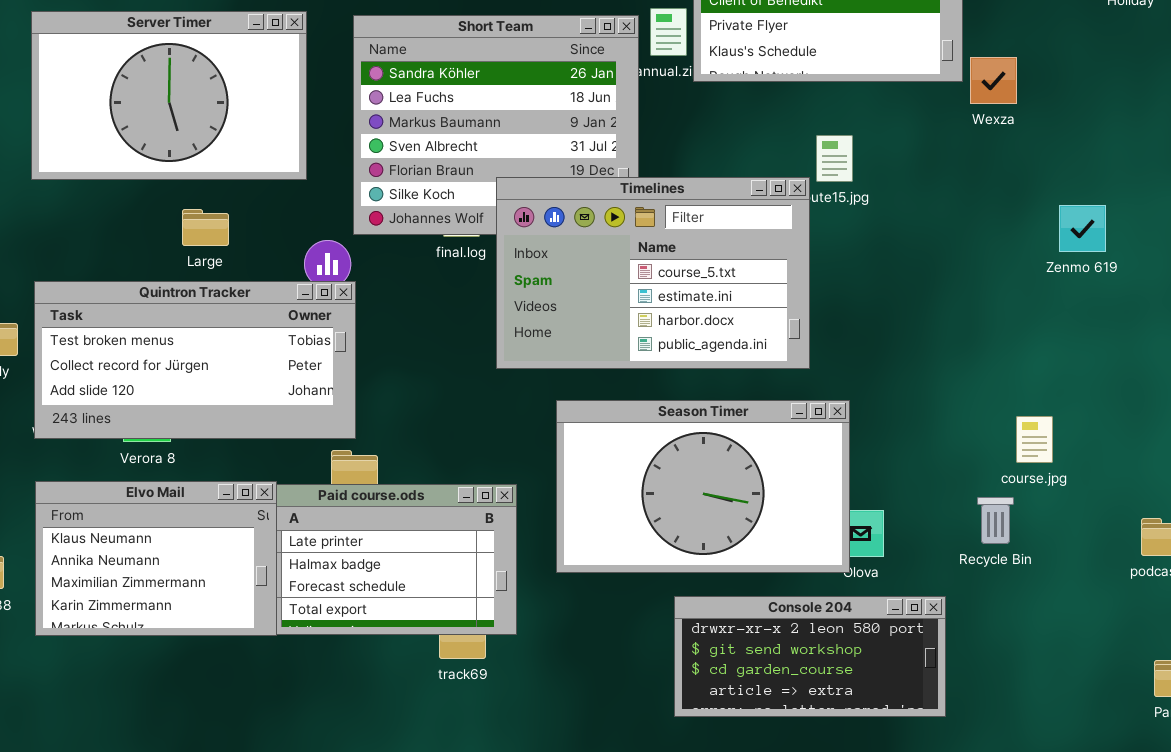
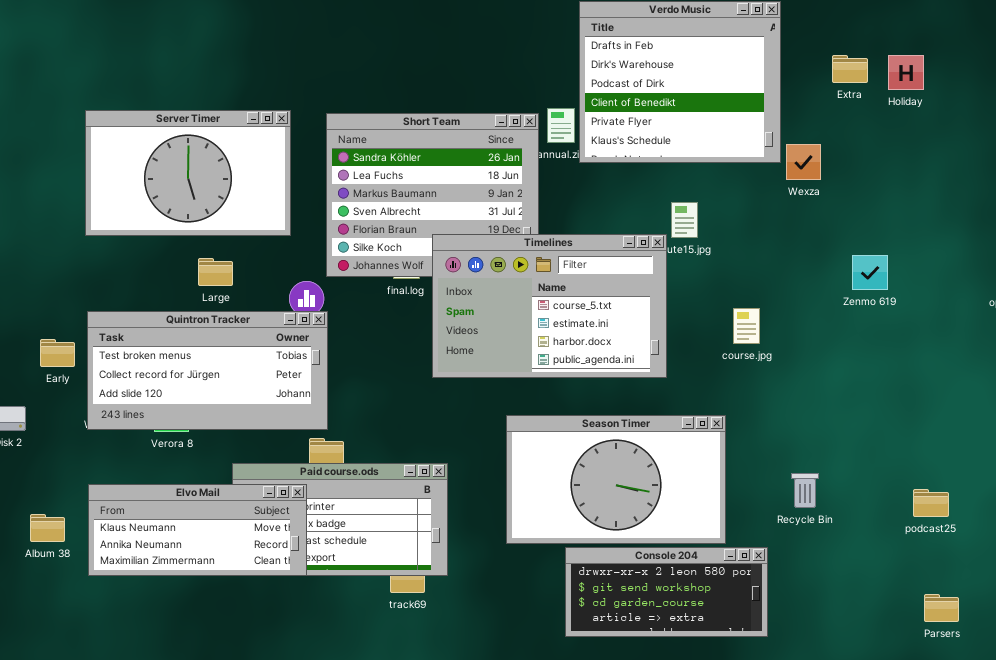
Season Timer: [556,400,850,573] -> [506,415,726,544], moved
course.jpg: [1016,416,1053,463] -> [733,308,760,344], moved
Elvo Mail: [35,481,277,636] -> [88,484,307,576], resized

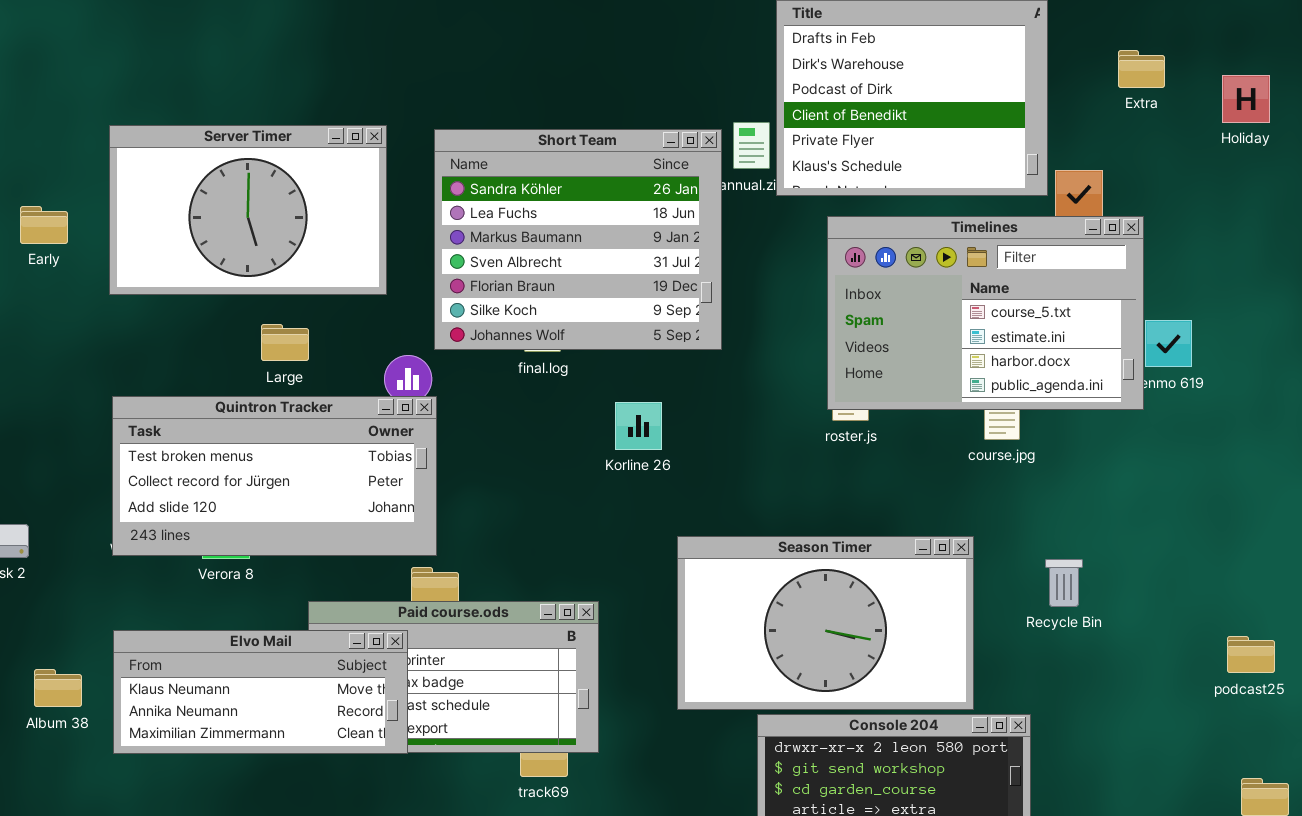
Holiday: [888,55,924,90] -> [1222,75,1270,123], moved
Timelines: [432,234,667,378] -> [827,216,1144,410], moved
Early: [40,339,75,367] -> [20,206,68,244], moved
Recycle Bin: [791,473,819,508] -> [1045,559,1083,607], moved

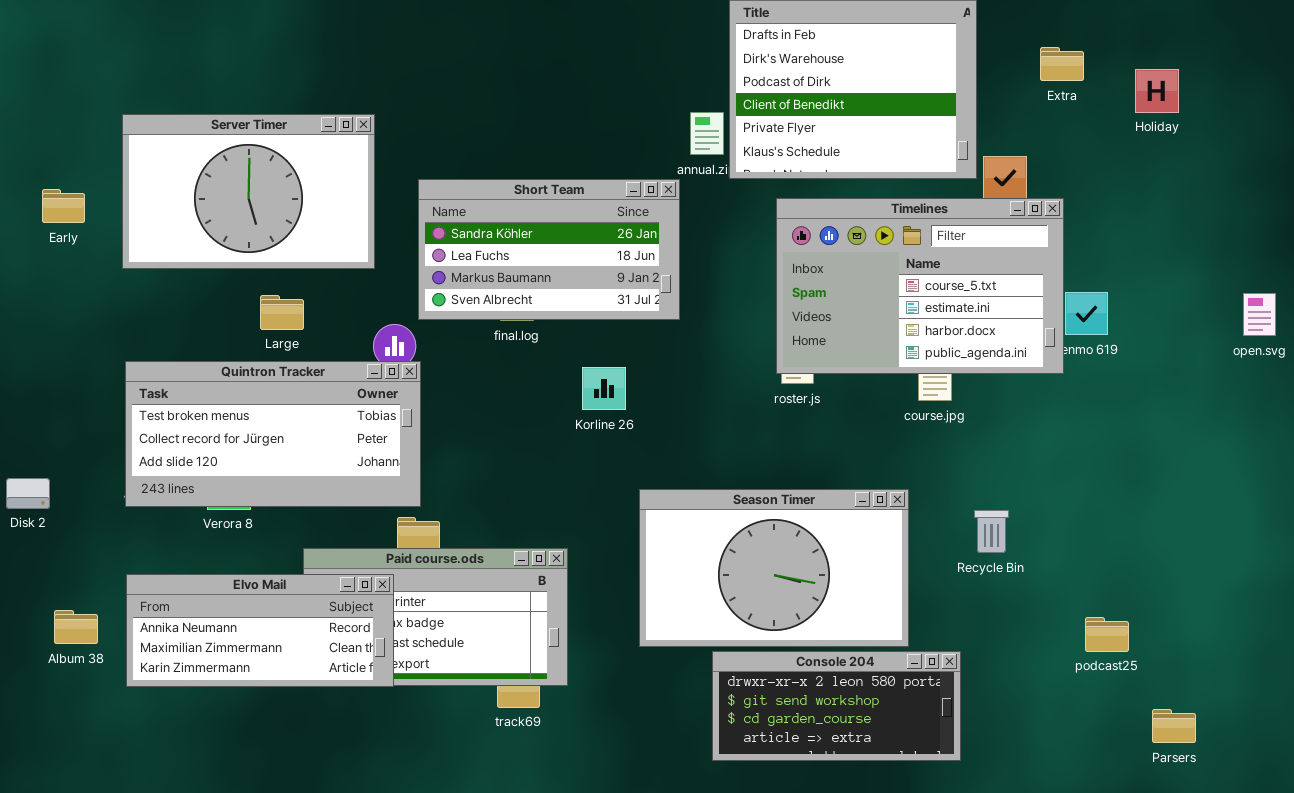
Short Team: [434,129,722,350] -> [418,179,680,320], resized
Elvo Mail: [113,630,408,754] -> [126,574,394,687], scrolled down 1 row
podcast25: [1227,636,1275,673] -> [1085,617,1129,652], moved

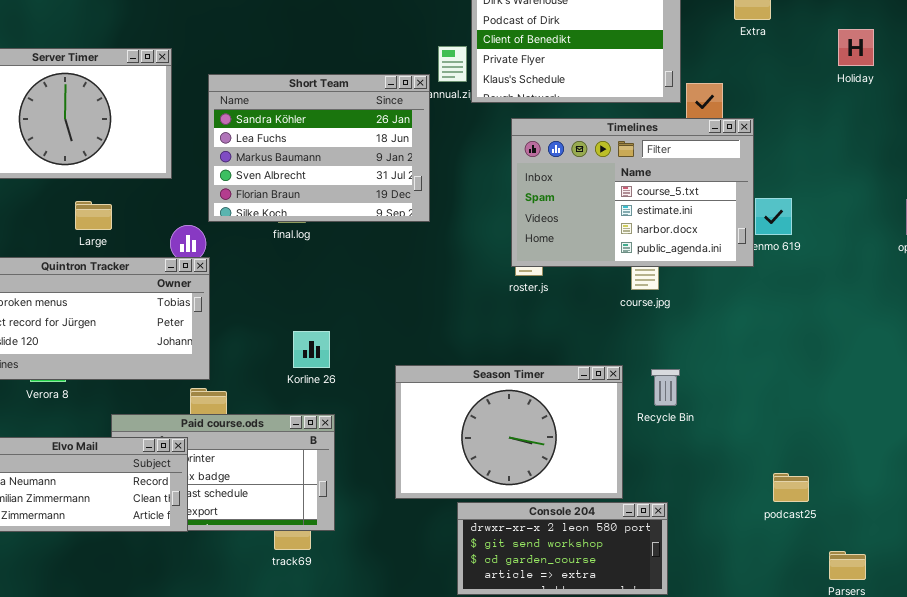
Holiday: [1135,69,1179,113] -> [838,29,874,66], moved
Short Team: [418,179,680,320] -> [208,74,430,222], resized
Korline 26: [582,367,626,410] -> [293,331,330,368], moved
Recycle Bin: [974,510,1009,553] -> [651,369,680,406], moved

